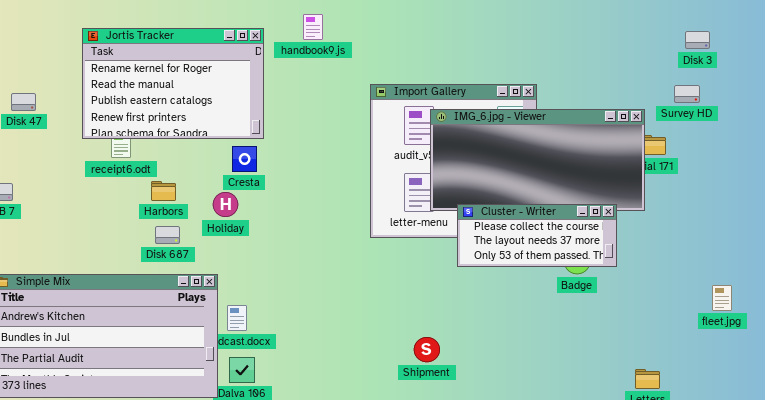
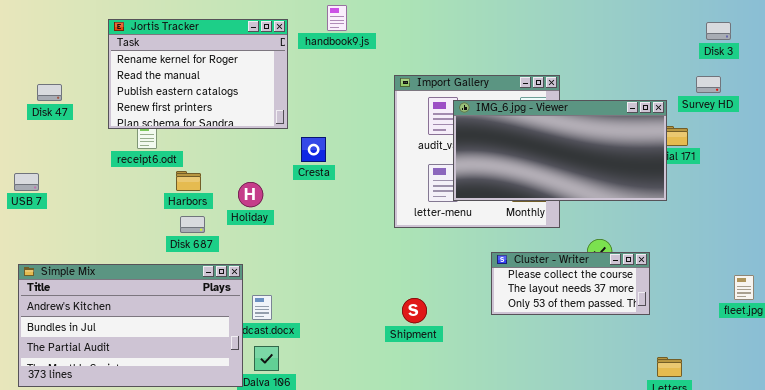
Cresta: [232,146,257,172] -> [301,137,326,162], moved
Cluster - Writer: [457,204,617,267] -> [491,252,650,315], moved
Shipment: [414,337,440,362] -> [402,298,427,323], moved

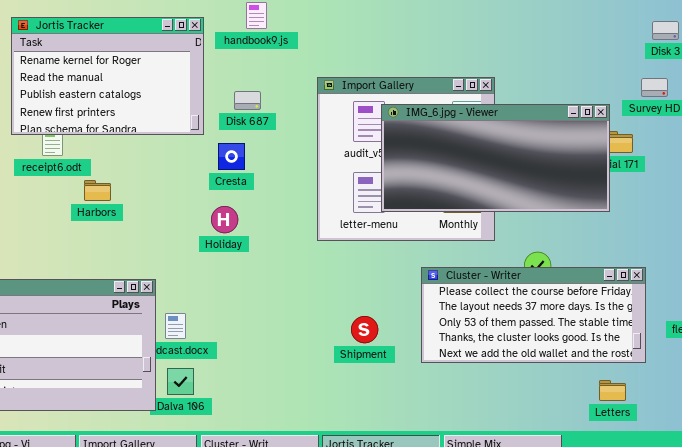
Holiday: [238,182,263,207] -> [211,206,238,233], moved
Disk 687: [180,216,205,233] -> [234,91,261,110], moved
Cluster - Writer: [491,252,650,315] -> [421,267,646,363], resized
Shipment: [402,298,427,323] -> [351,316,378,343], moved

